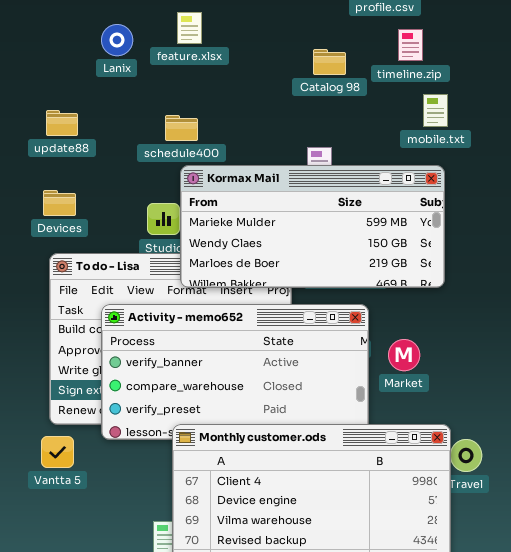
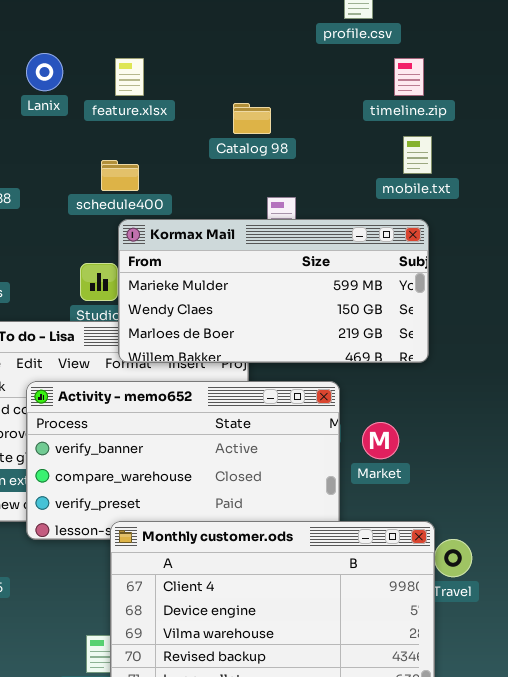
feature.xlsx: [177,12,202,44] -> [115,58,144,96], moved
timeline.zip: [398,29,423,61] -> [394,58,424,96], moved
Catalog 98: [313,49,346,75] -> [233,103,271,134], moved

